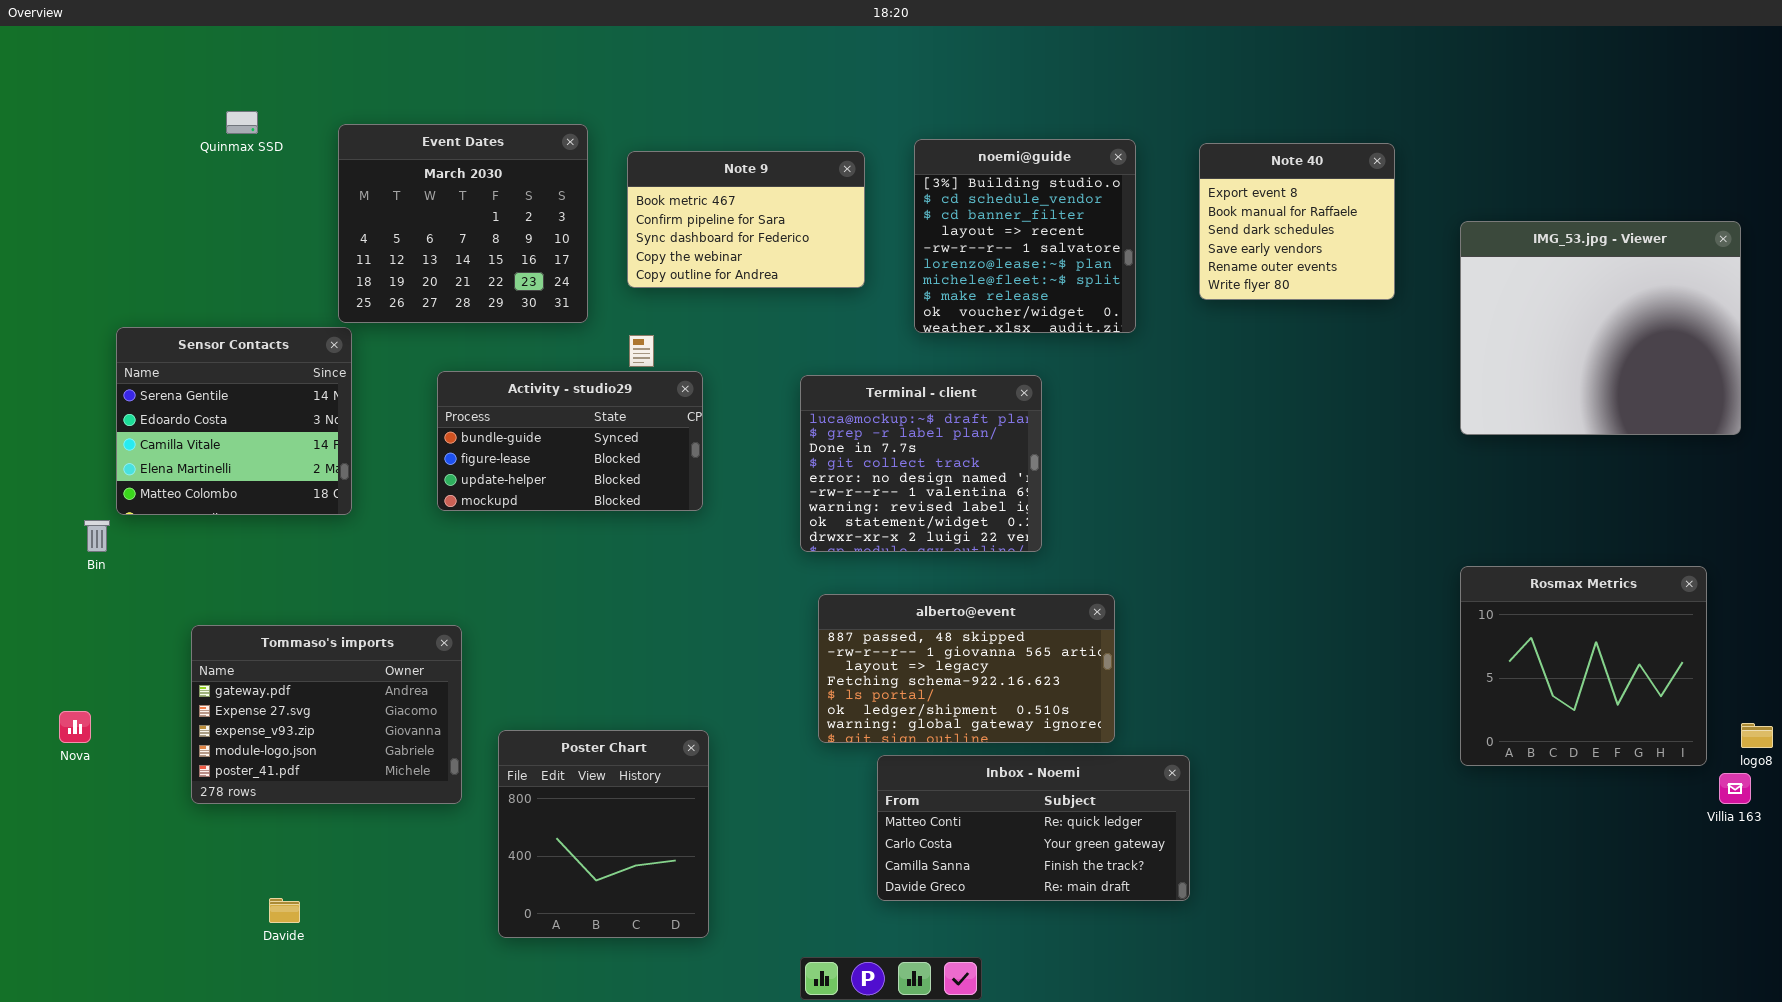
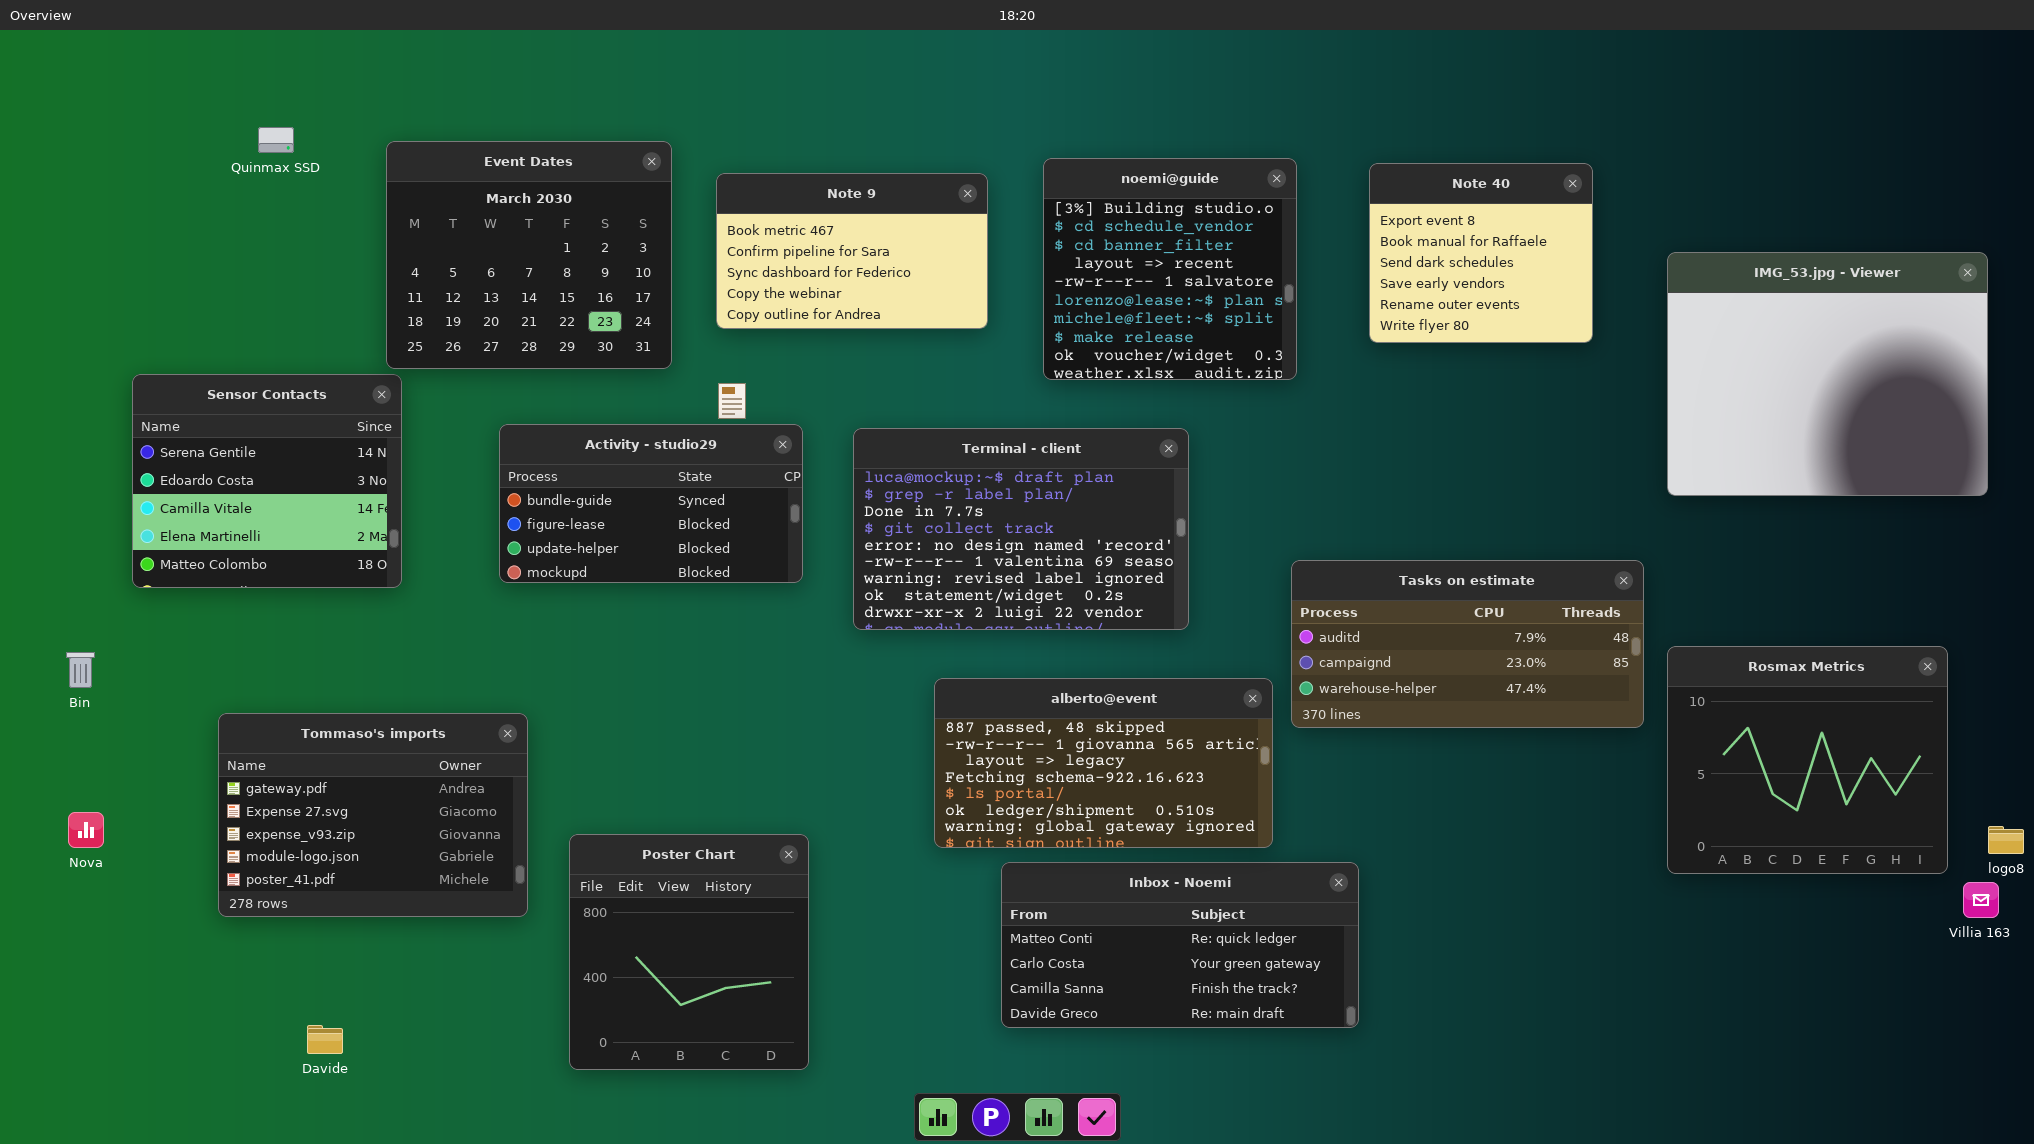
Terminal - client: [800,375,1042,552] -> [853,428,1189,630], resized
Tasks on estimate: none -> [1291,560,1644,728], opened
Bin: [84,520,110,552] -> [66,652,95,688], moved

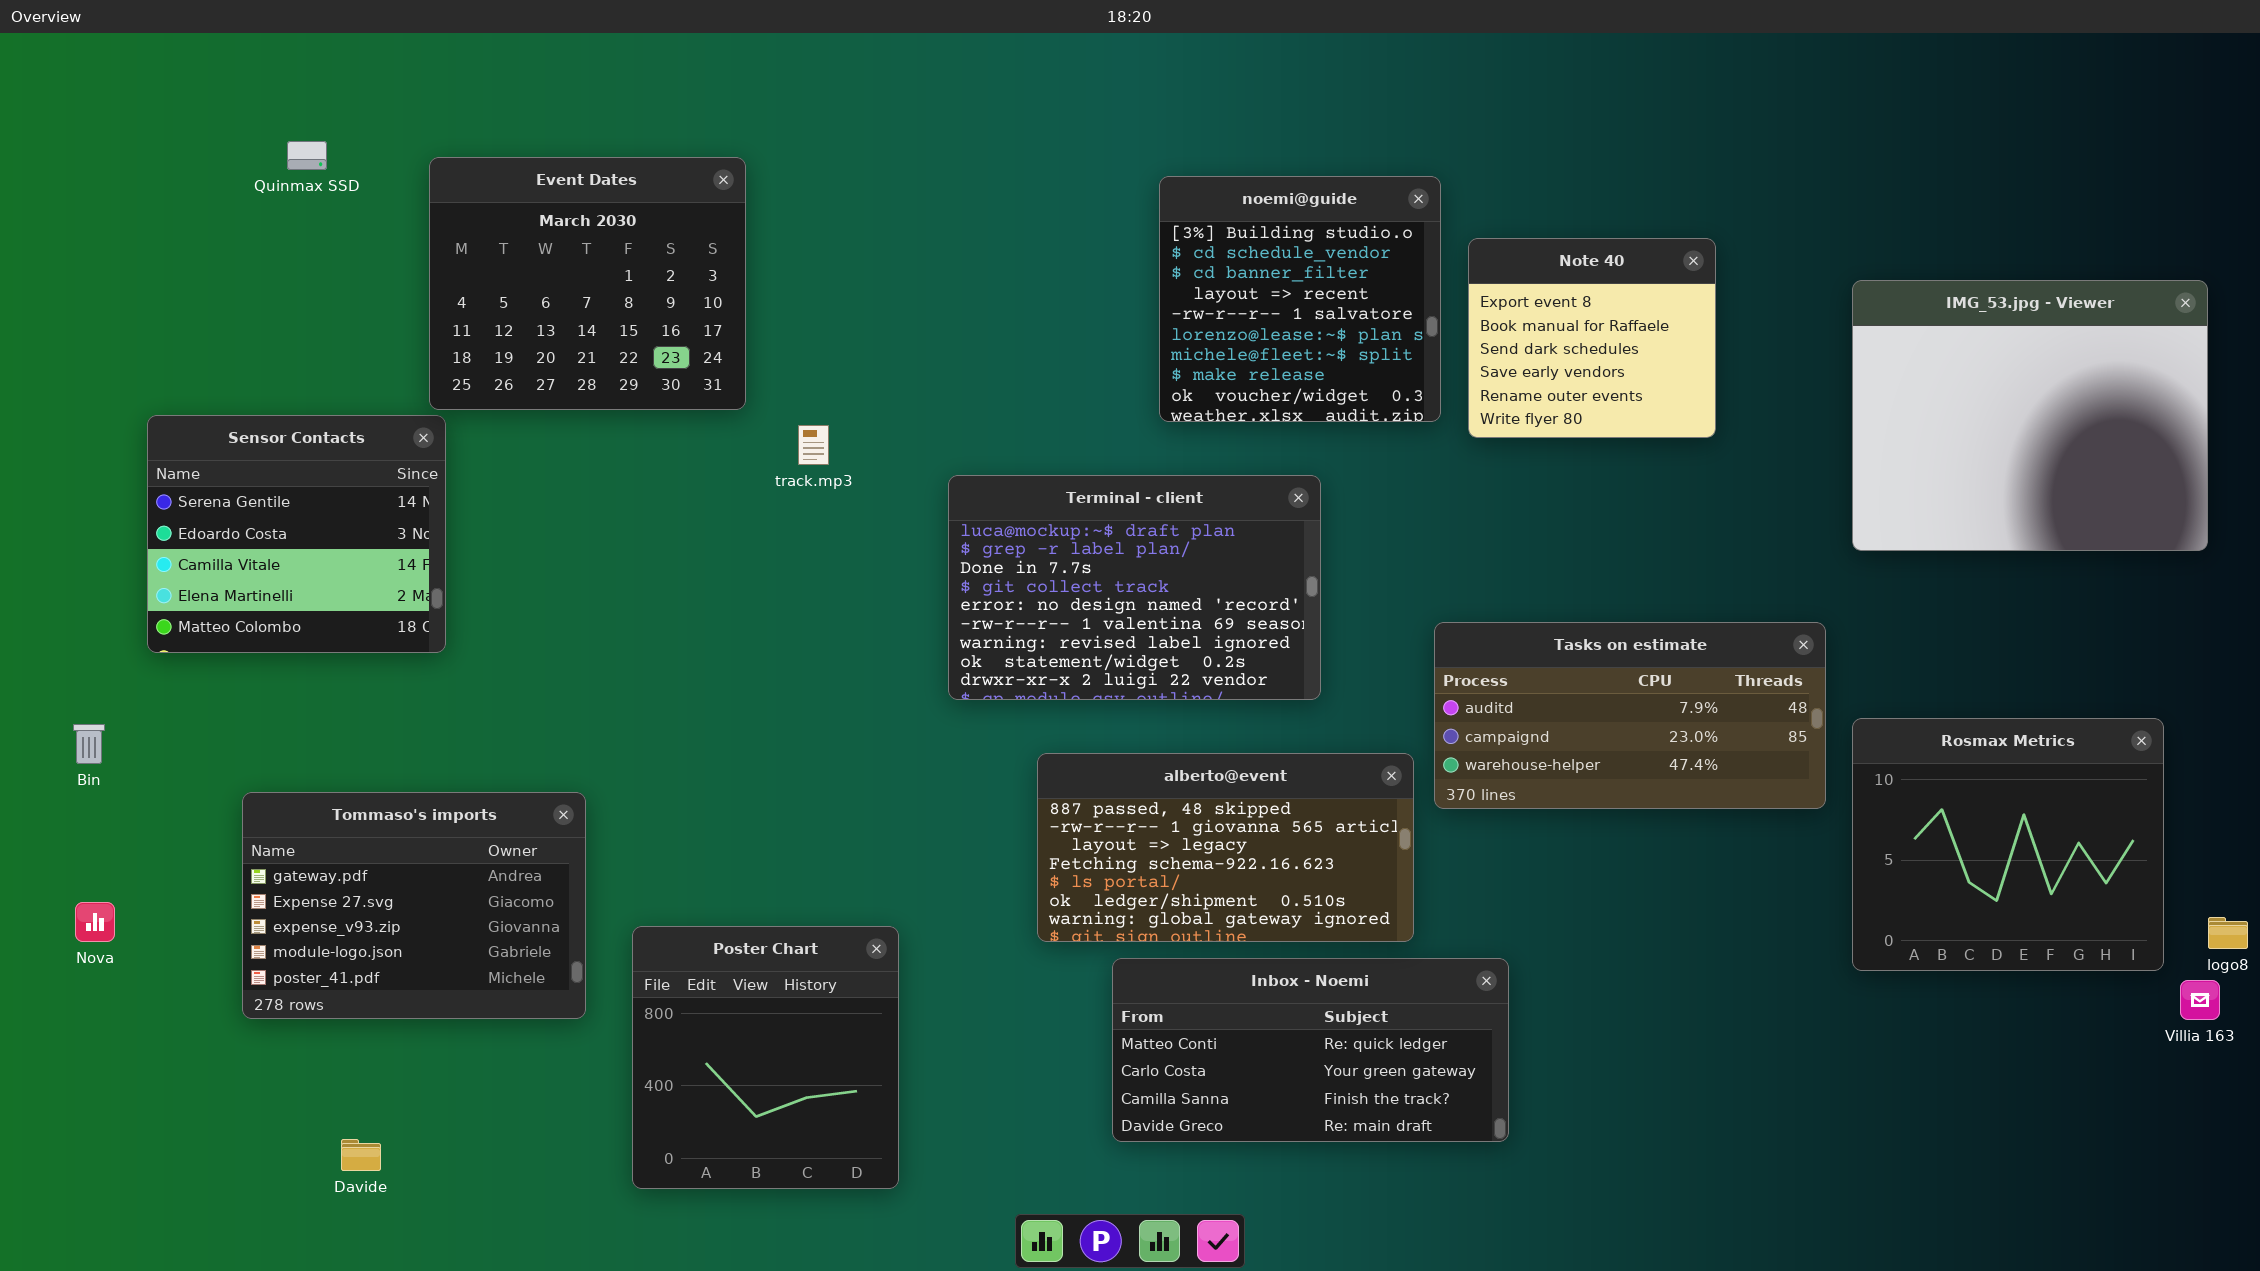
Note 40: [1369,163,1593,343] -> [1468,238,1716,438], moved
Note 9: [716,173,988,329] -> none, closed
Activity - studio29: [499,424,803,583] -> none, closed

